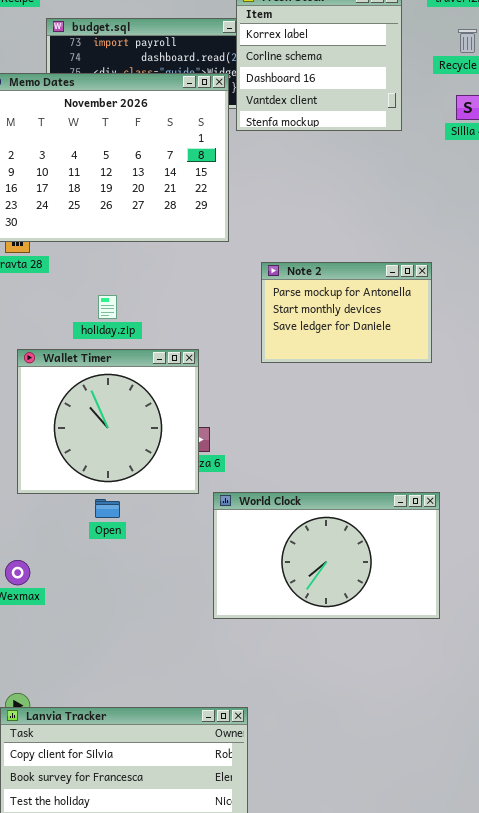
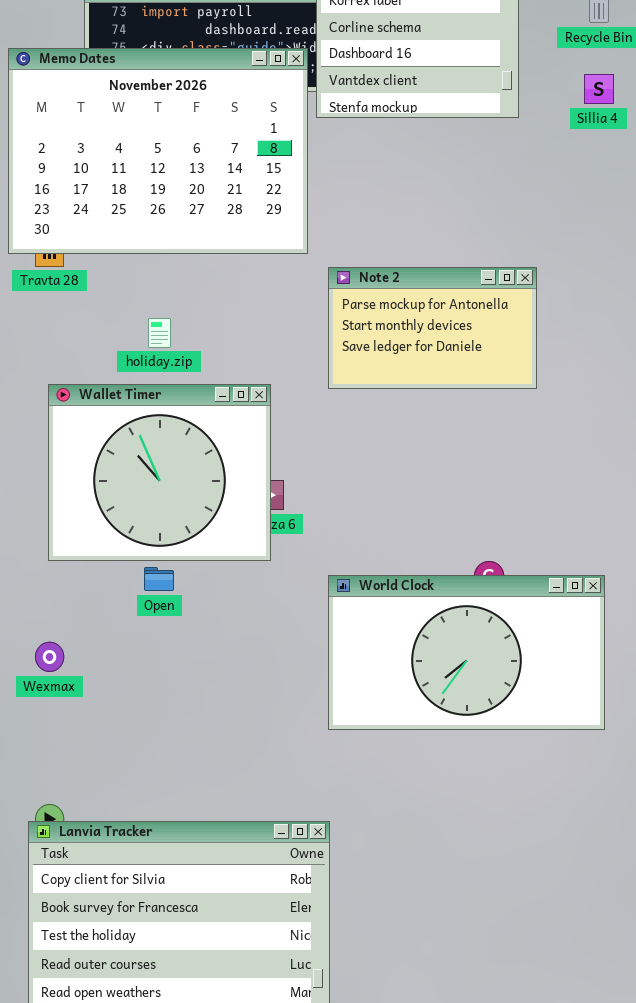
Note 2: [261,262,432,363] -> [328,267,537,389], moved
World Clock: [213,492,440,619] -> [328,575,605,730], moved

